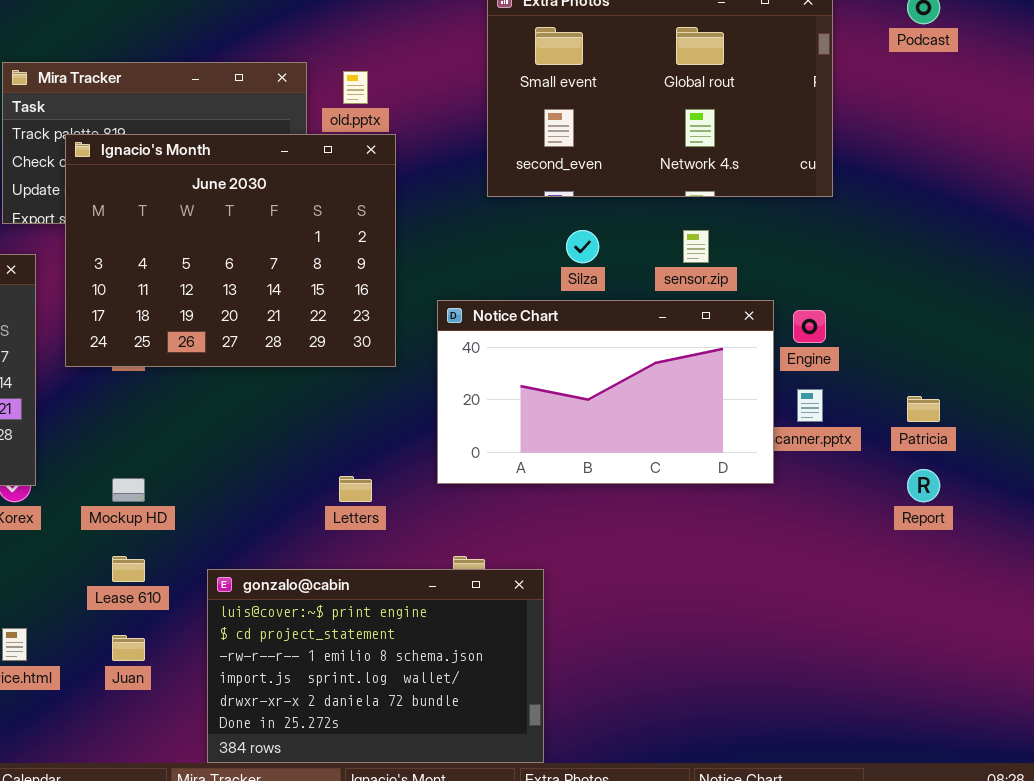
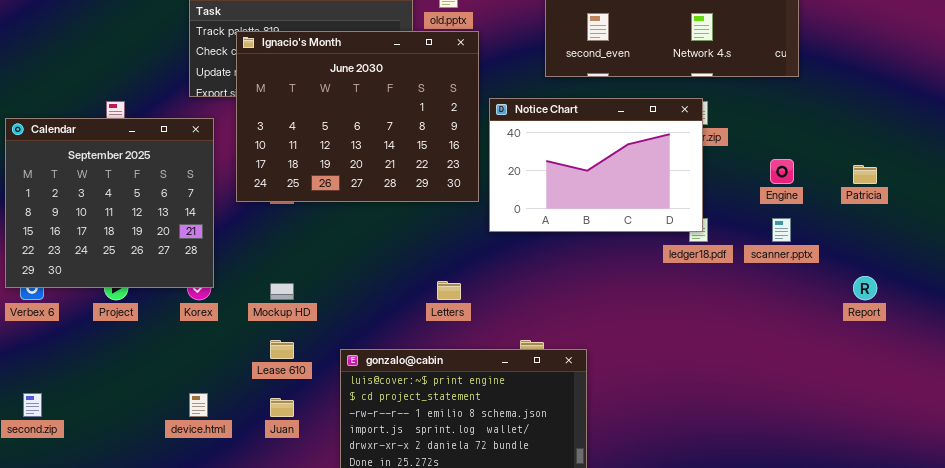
Notice Chart: [437,300,774,484] -> [489,98,703,232], moved, resized
Patricia: [907,396,940,422] -> [853,165,877,184], moved

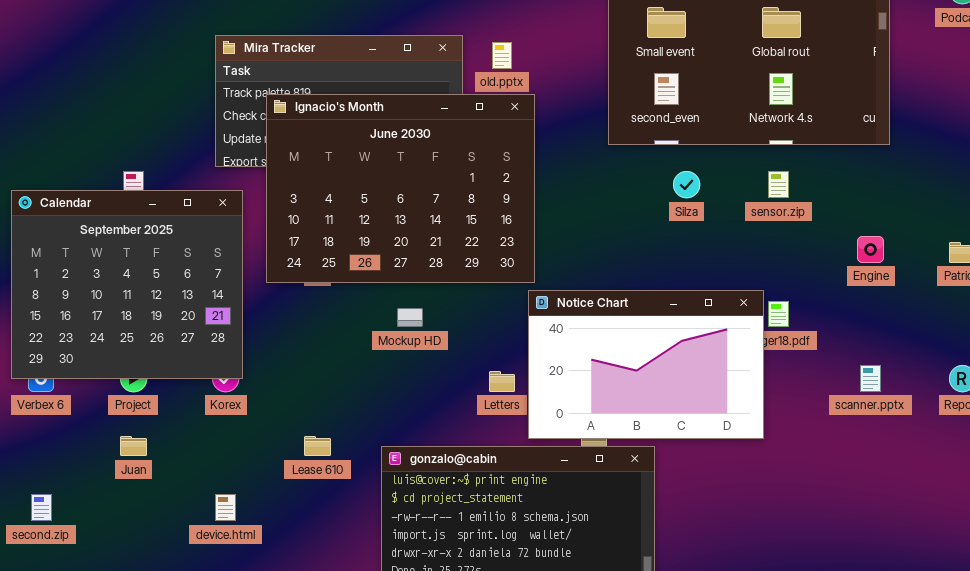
Notice Chart: [489,98,703,232] -> [528,290,764,439], moved
scanner.pptx: [772,218,791,242] -> [860,365,881,392], moved
Mockup HD: [270,283,294,300] -> [397,308,423,327], moved
Juan: [270,398,294,417] -> [120,436,147,456], moved

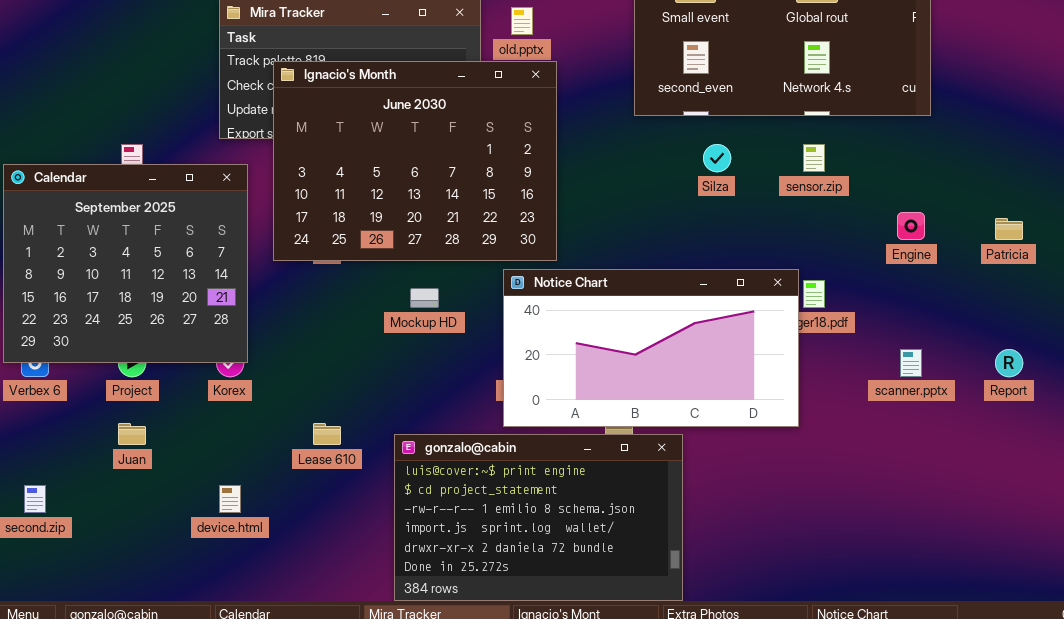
Notice Chart: [528,290,764,439] -> [503,269,799,427], resized

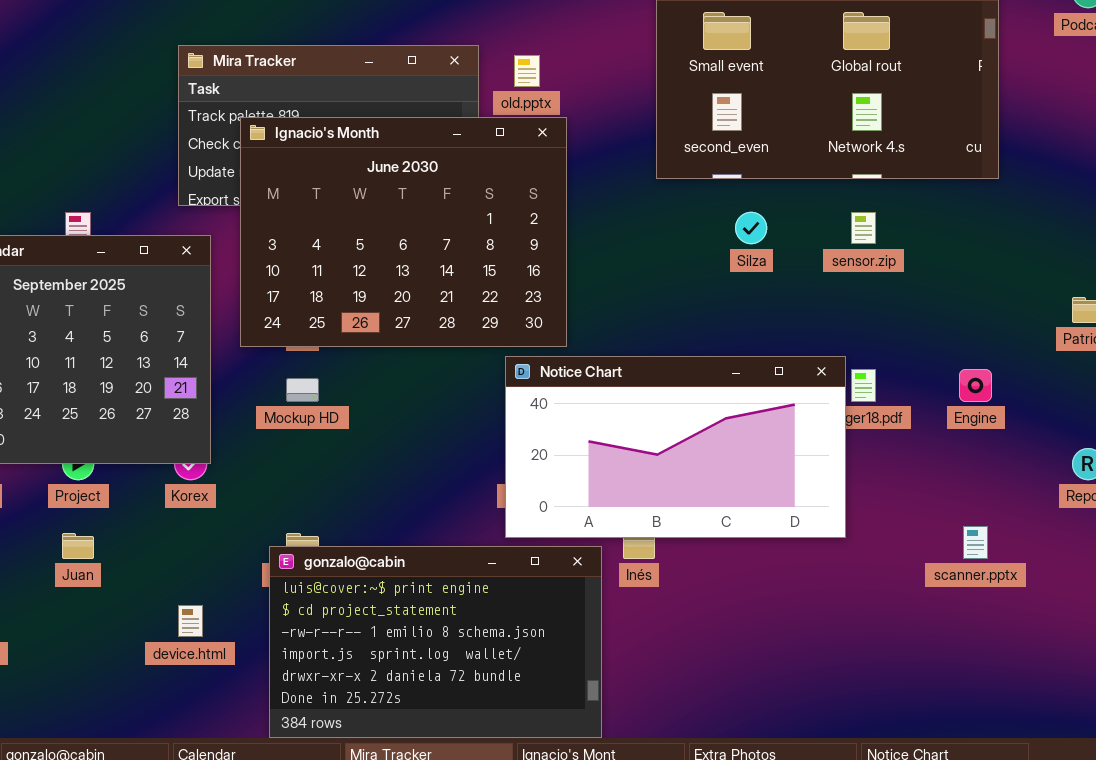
Engine: [897,212,925,240] -> [959,369,992,402], moved
Mockup HD: [410,288,439,308] -> [286,378,319,402], moved
scanner.pptx: [900,349,922,377] -> [963,526,988,559], moved
gonzalo@cabin: [394,434,683,601] -> [269,546,602,738], moved

